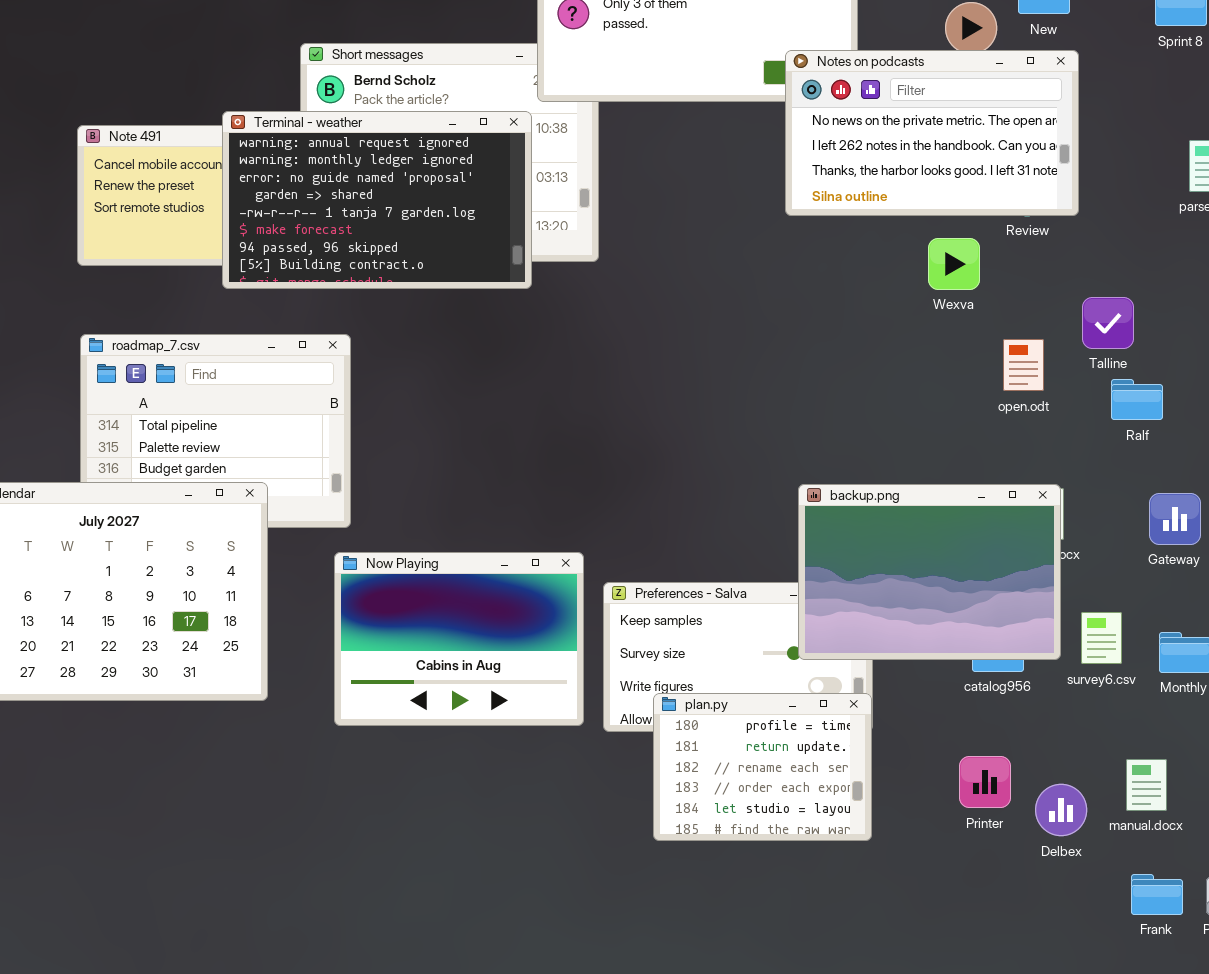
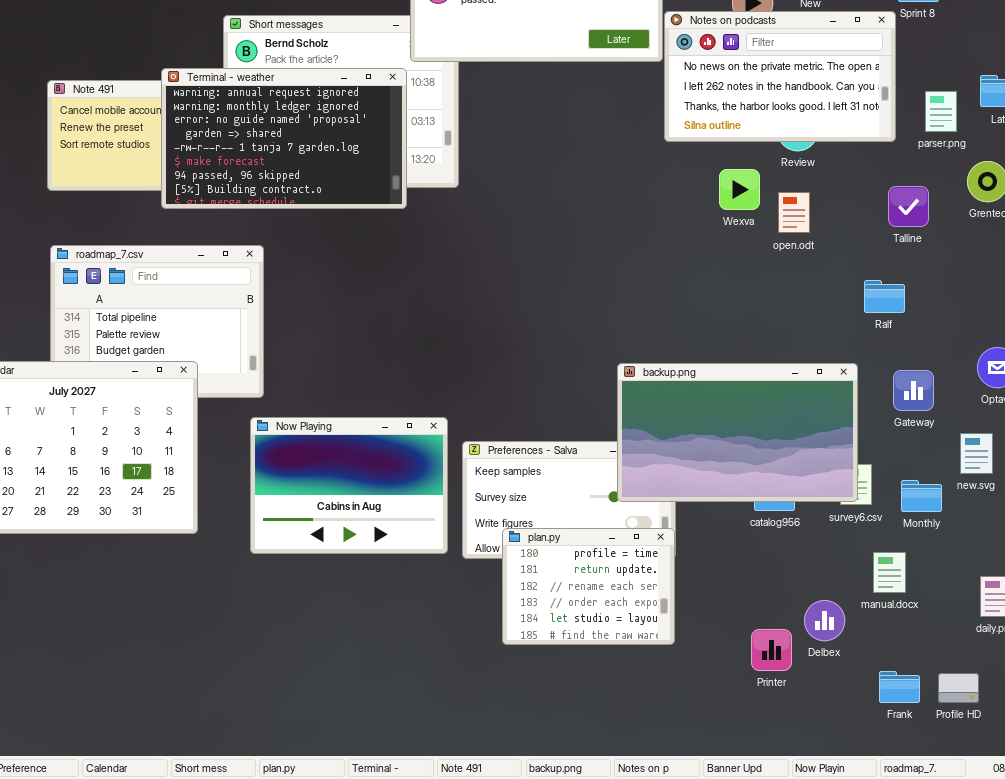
Notes on podcasts: [785,50,1079,216] -> [664,11,896,142], moved
Talline: [1082,297,1134,349] -> [888,186,929,227], moved
open.odt: [1003,339,1044,391] -> [778,192,810,233], moved
backup.png: [798,484,1061,660] -> [617,363,858,502], resized
Printer: [959,756,1011,808] -> [751,629,792,671], moved
manual.docx: [1126,759,1167,811] -> [873,552,906,593], moved

